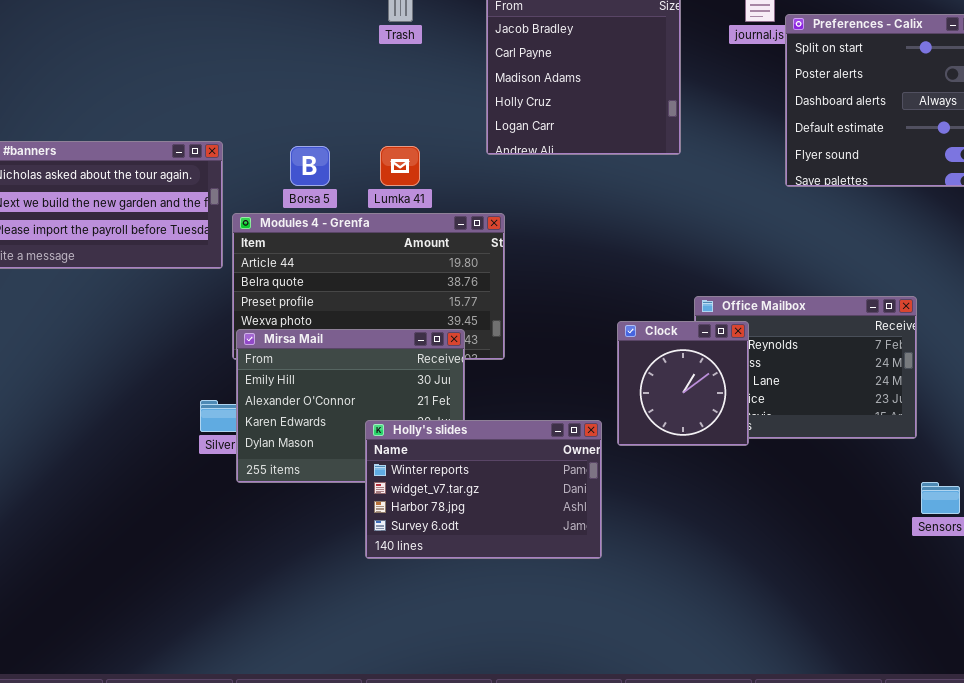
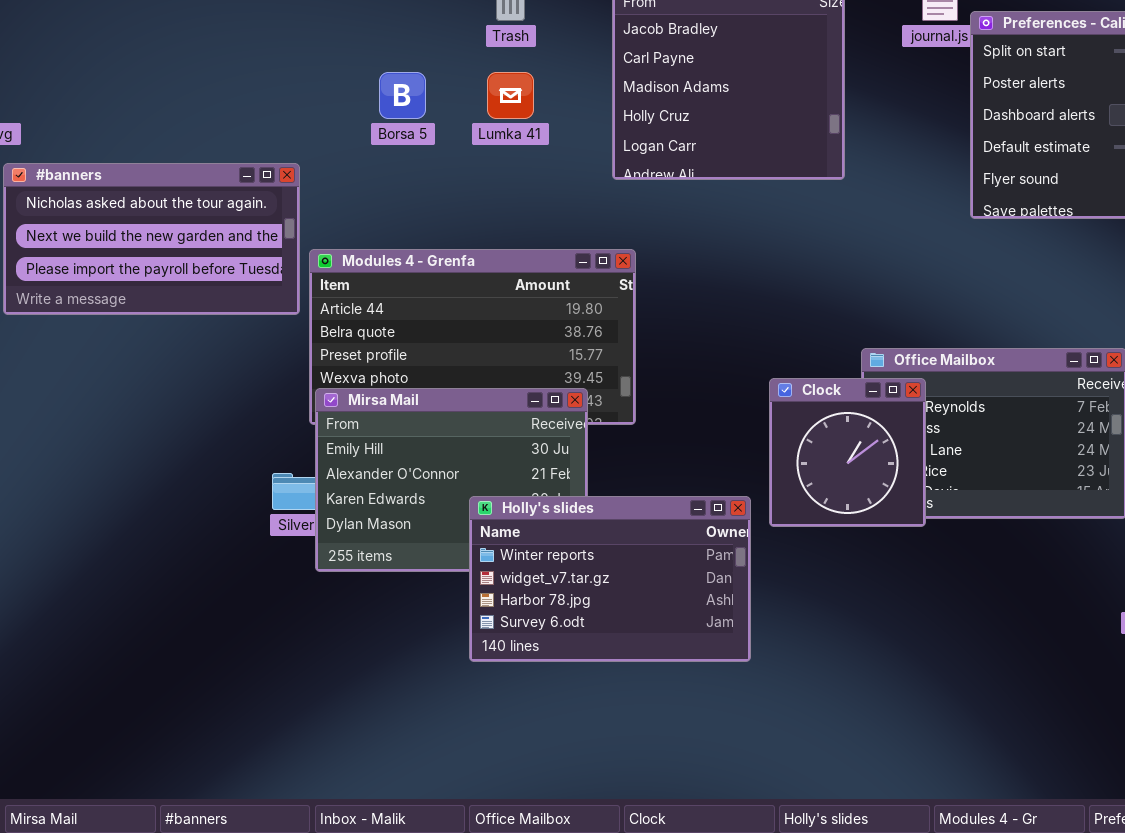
Borsa 5: [290,146,330,186] -> [379,72,426,119], moved
Lumka 41: [380,146,420,186] -> [487,72,534,119], moved

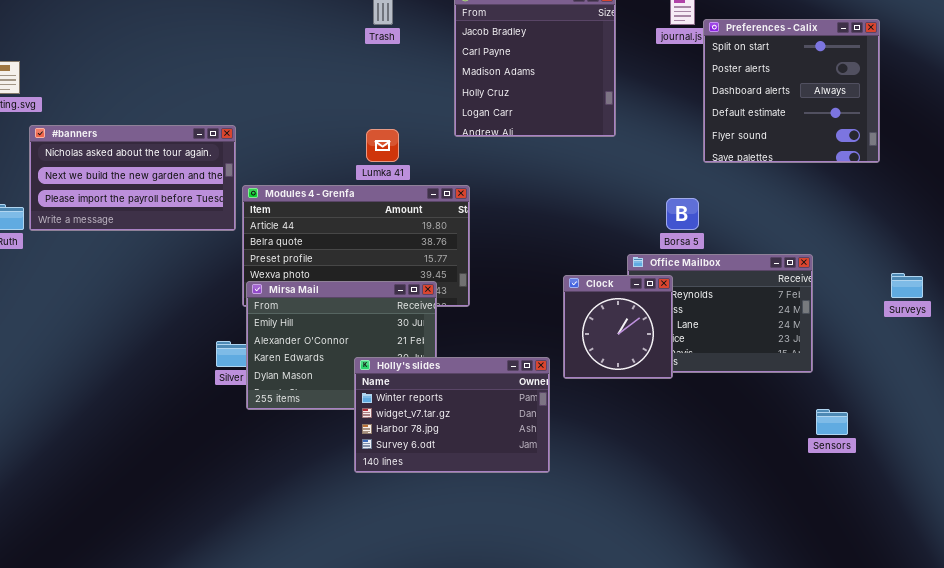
Borsa 5: [379,72,426,119] -> [666,198,699,230], moved
Lumka 41: [487,72,534,119] -> [366,129,399,162], moved

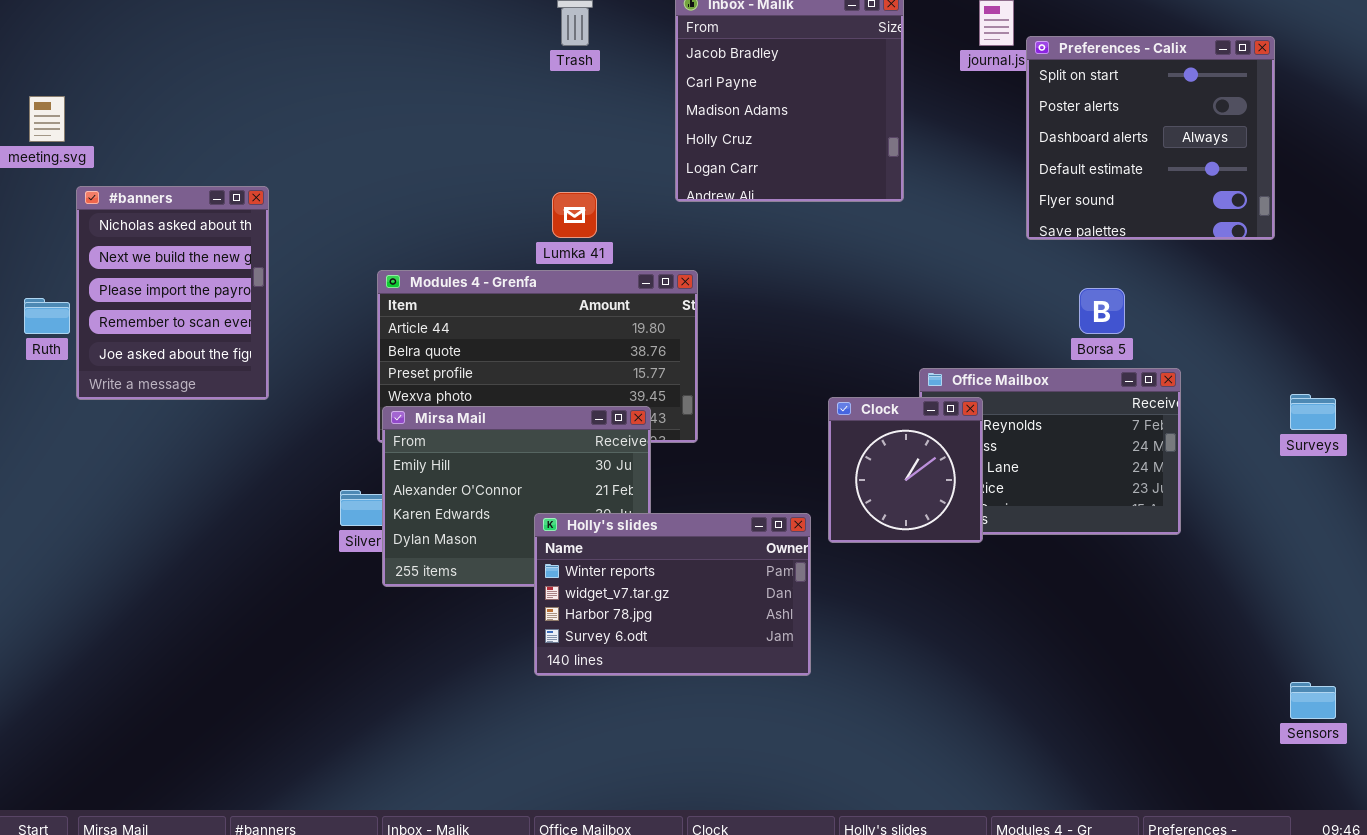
#banners: [29,125,236,231] -> [76,186,269,400], resized
Borsa 5: [666,198,699,230] -> [1079,288,1125,334], moved
Sensors: [816,409,848,435] -> [1290,682,1336,719], moved

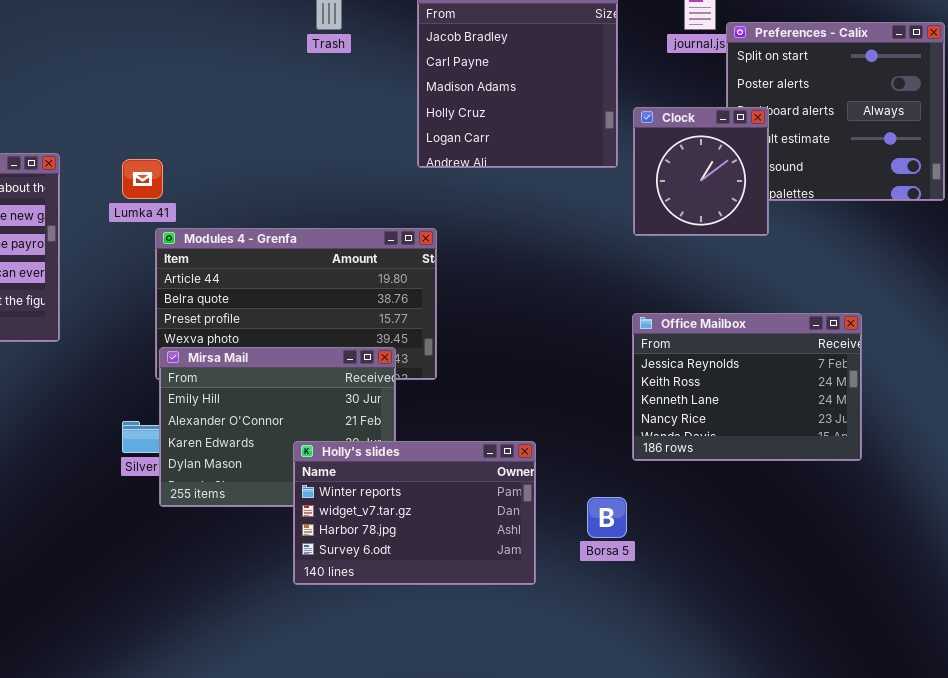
Lumka 41: [552,192,597,238] -> [122,159,163,199], moved
Borsa 5: [1079,288,1125,334] -> [587,497,627,538], moved
Clock: [828,397,983,543] -> [633,107,769,236], moved

